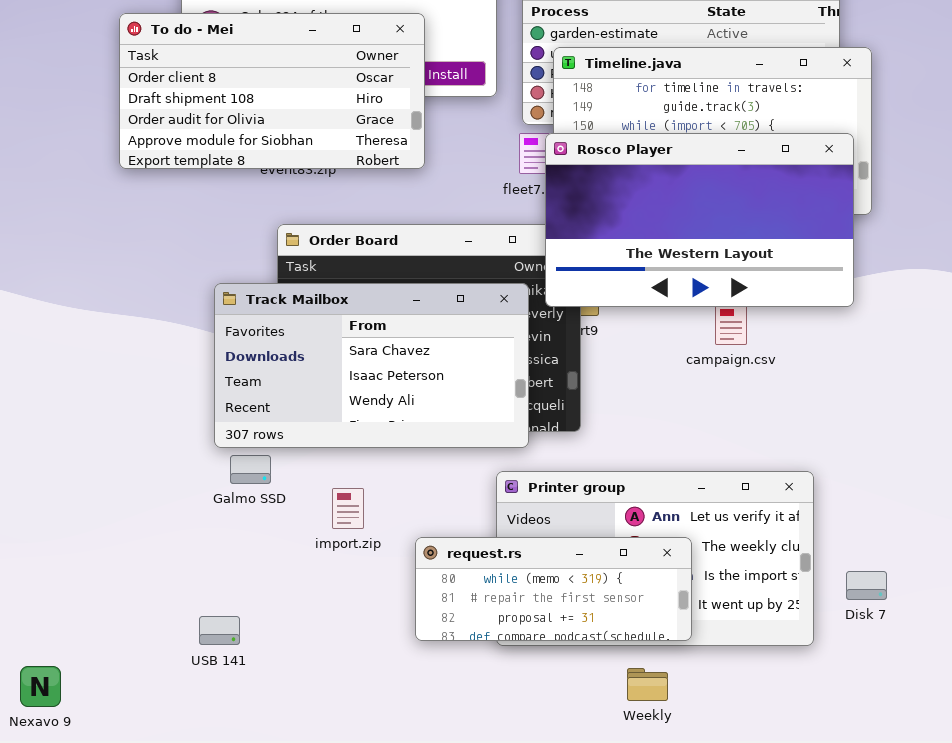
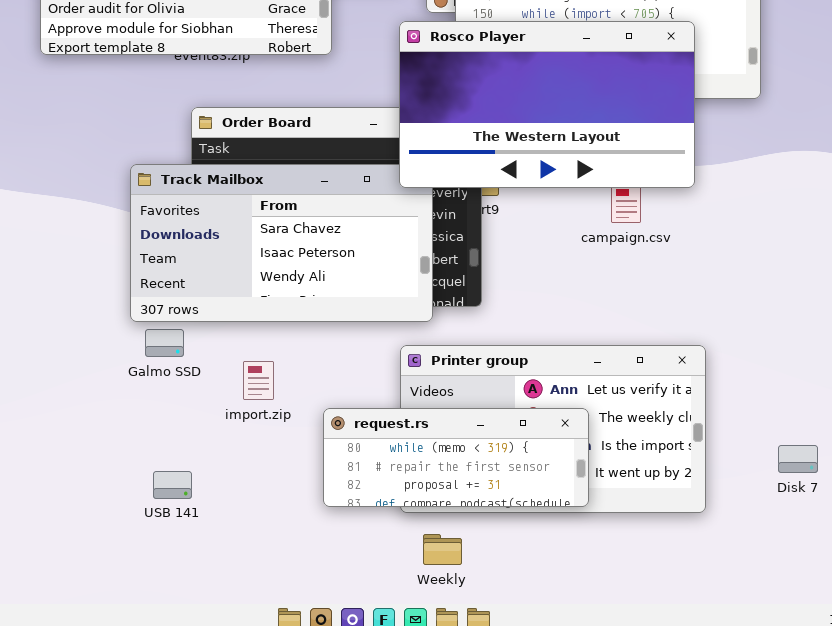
Rosco Player: [545,133,854,307] -> [399,21,695,188], moved
Disk 7: [846,571,887,600] -> [778,445,818,473], moved
USB 141: [199,616,240,645] -> [153,471,192,499], moved
Weekly: [627,668,668,701] -> [423,534,462,565], moved

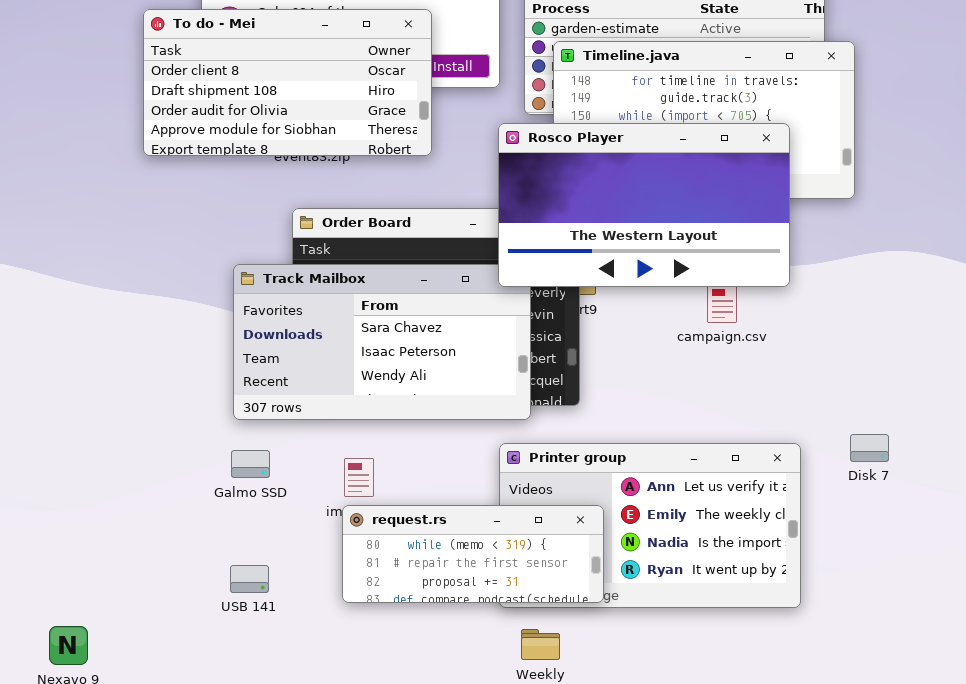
Galmo SSD: [145,329,184,357] -> [231,450,270,478], moved
request.rs: [323,408,589,507] -> [342,505,604,603], moved
Disk 7: [778,445,818,473] -> [850,434,889,462], moved
USB 141: [153,471,192,499] -> [230,565,269,593], moved

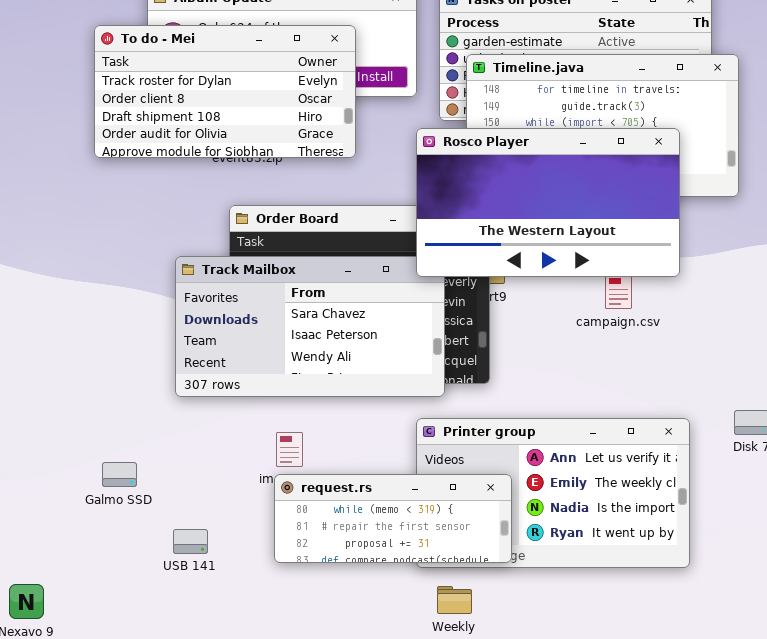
To do - Mei: [143,9,432,156] -> [94,25,356,158], scrolled up 1 row
Galmo SSD: [231,450,270,478] -> [102,462,137,487], moved

